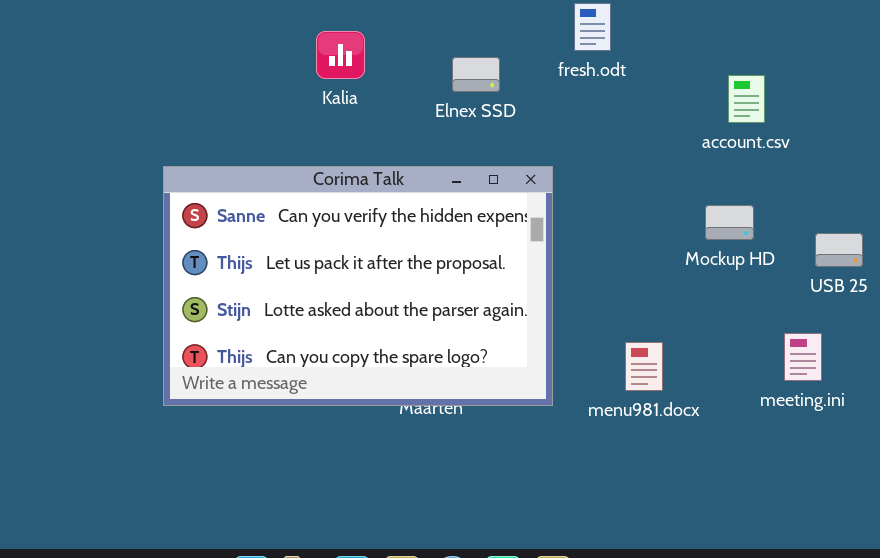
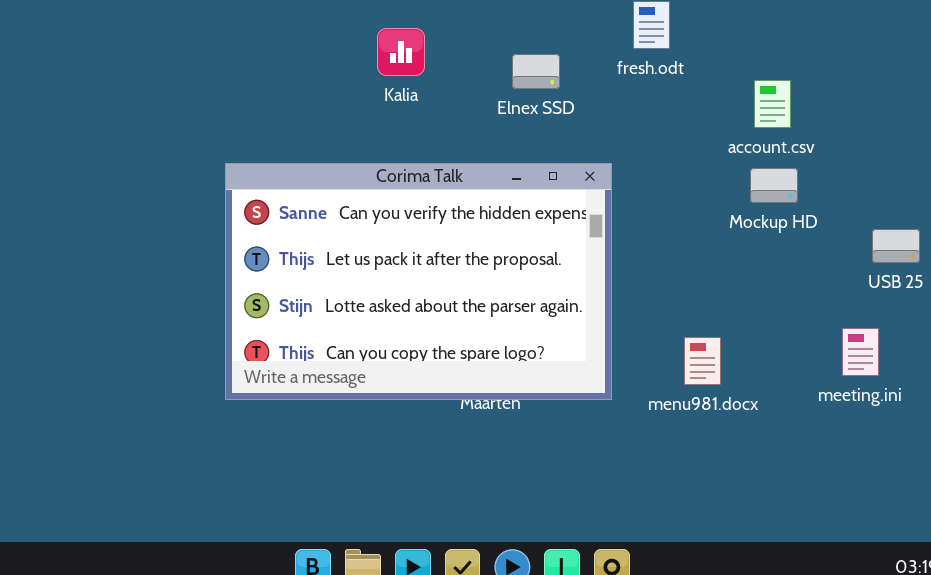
account.csv: [728,75,765,123] -> [754,80,791,128], moved
Mockup HD: [705,205,754,240] -> [750,168,798,203], moved

